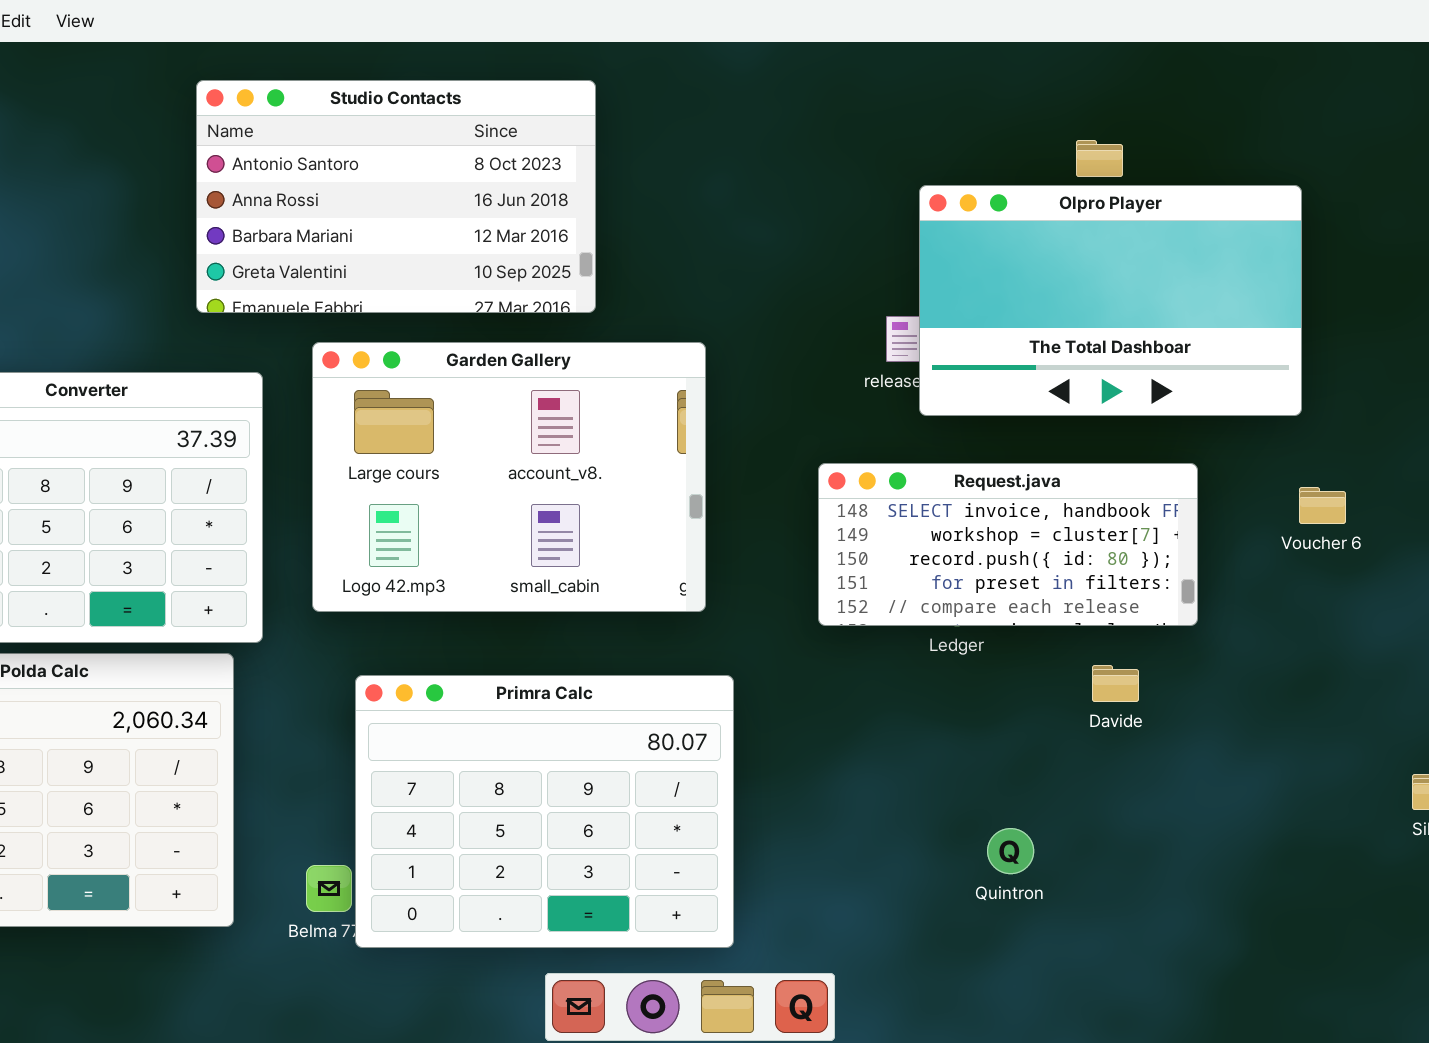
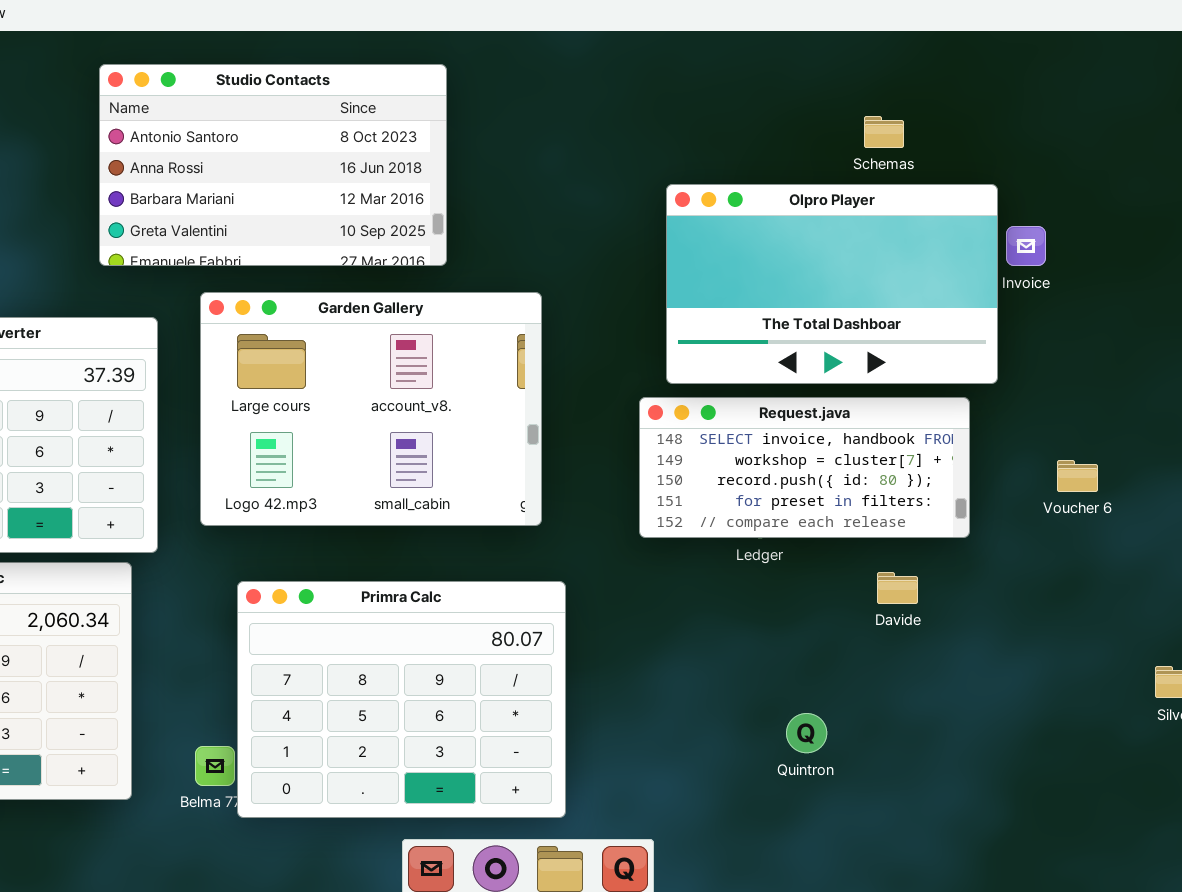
Olpro Player: [919,185,1302,416] -> [666,184,998,384], moved
Voucher 6: [1299,487,1346,524] -> [1057,460,1098,492], moved

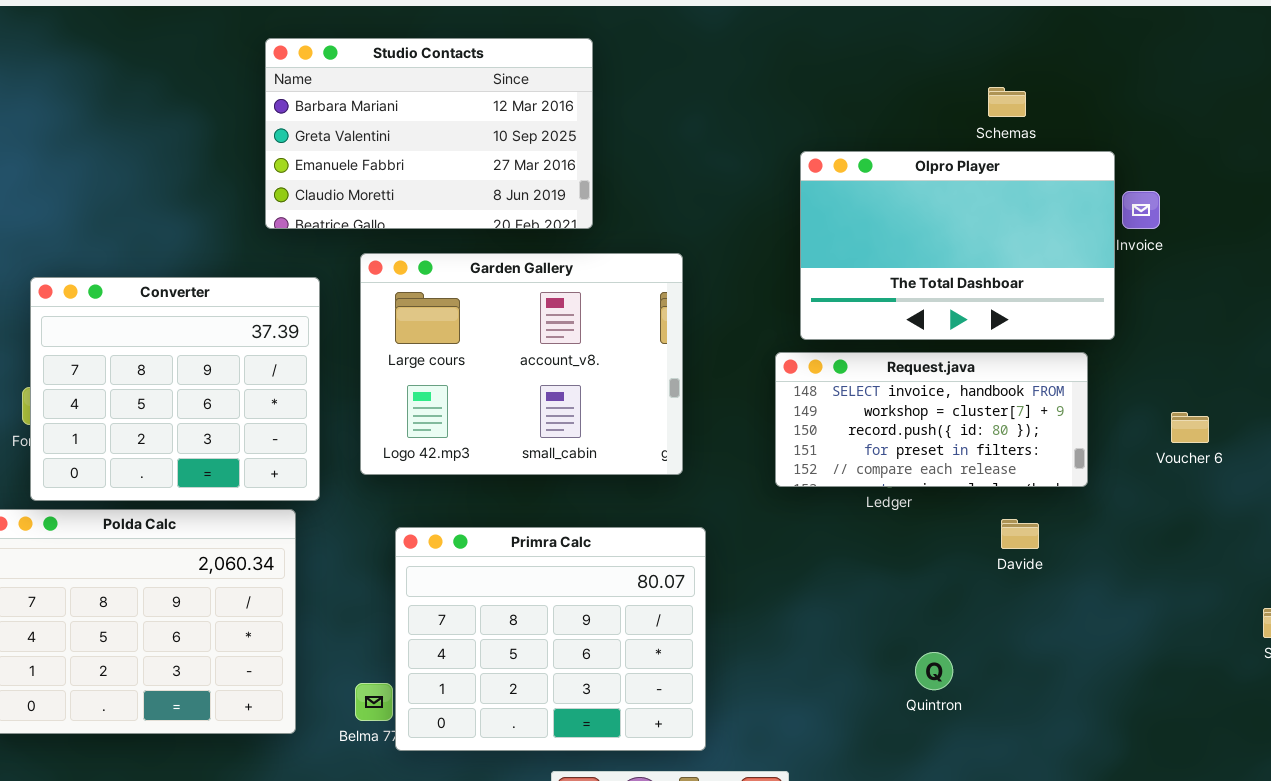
Studio Contacts: [99,64,447,266] -> [265,38,593,229], scrolled down 2 rows

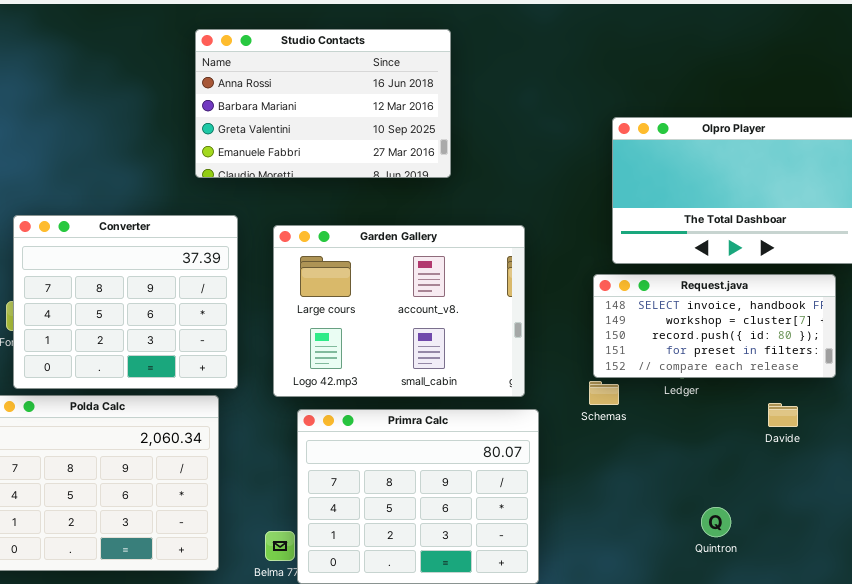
Studio Contacts: [265,38,593,229] -> [195,29,451,178], scrolled up 1 row
Schemas: [988,87,1026,117] -> [589,381,619,405], moved
Garden Gallery: [360,253,683,475] -> [273,225,525,397], moved

